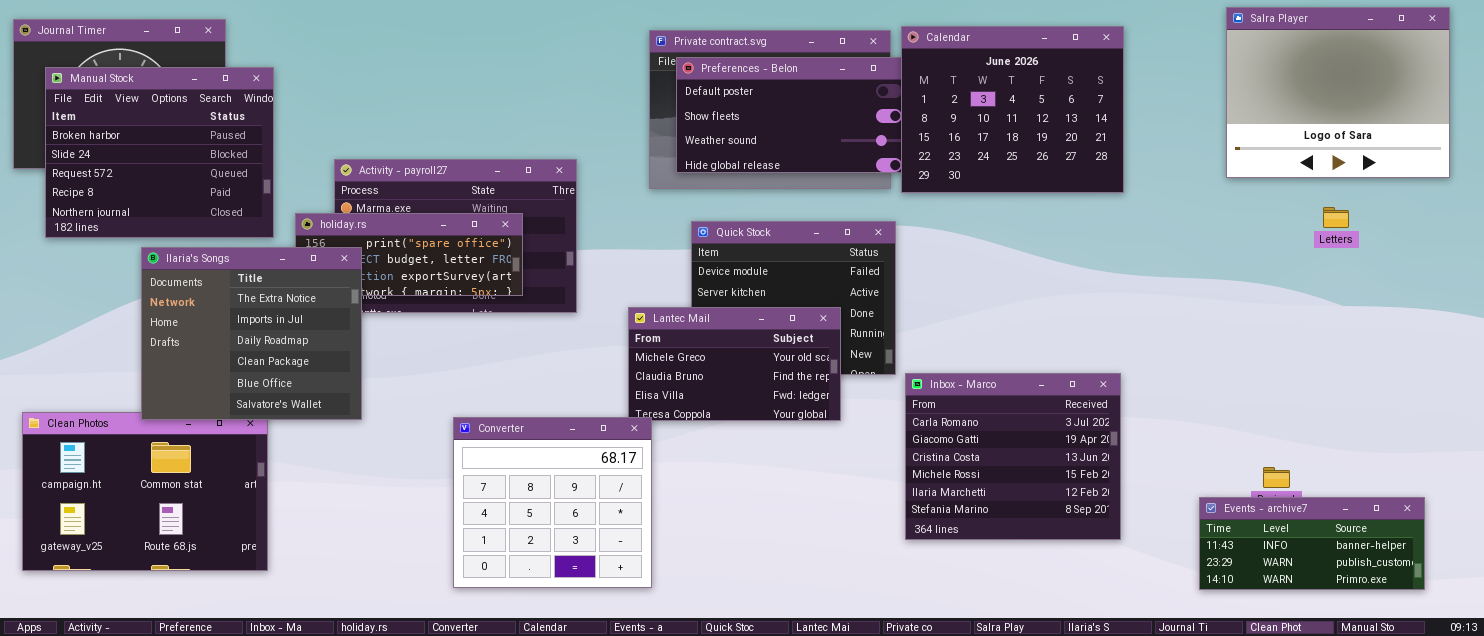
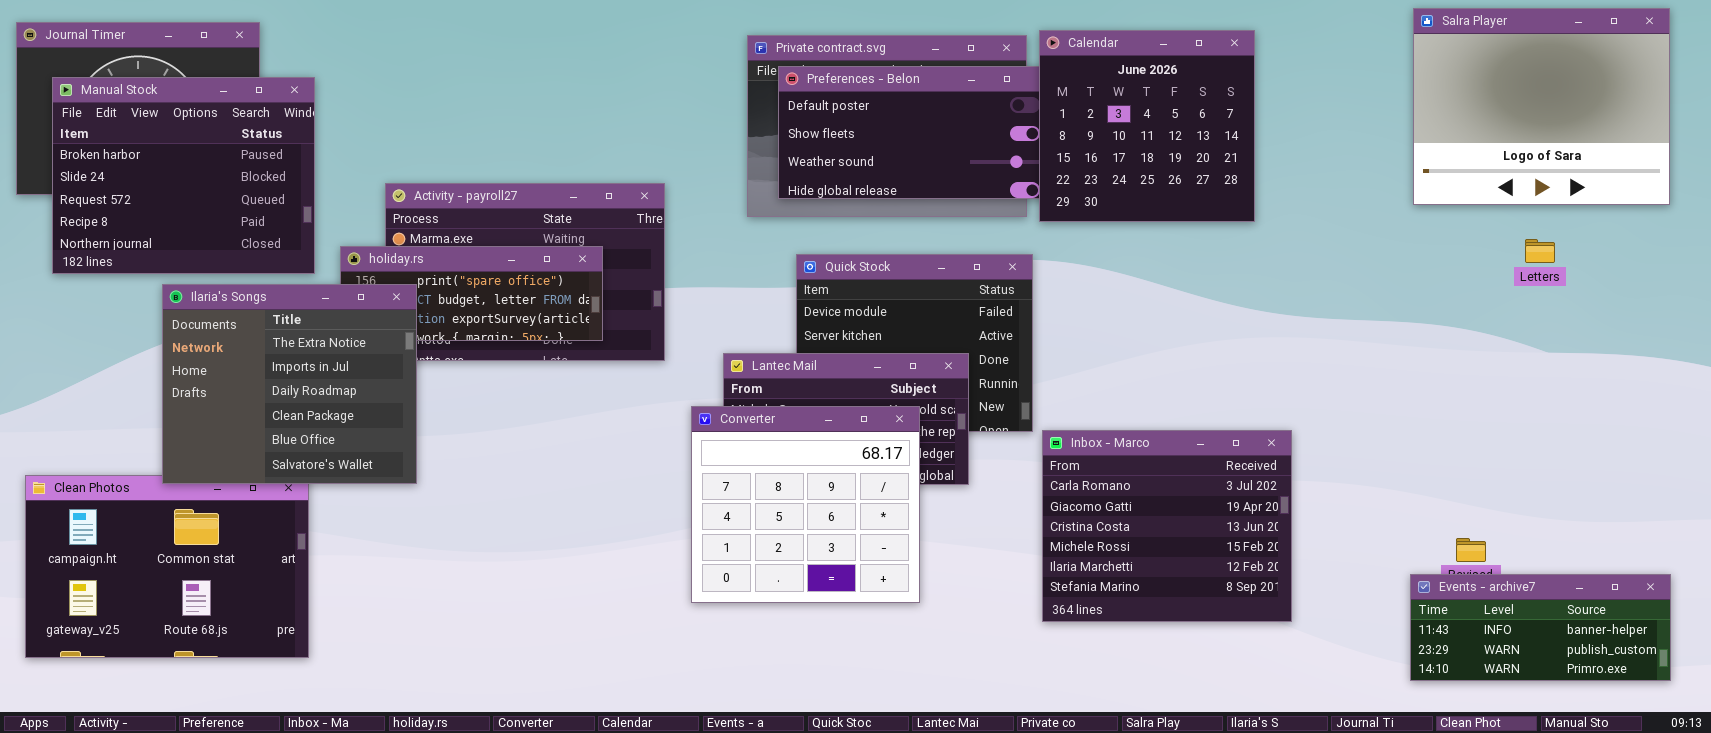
Calendar: [901,26,1124,193] -> [1039,30,1255,222], resized
Converter: [453,417,652,588] -> [691,406,920,603], moved
Events - archive7: [1199,497,1425,590] -> [1410,574,1671,681], moved

